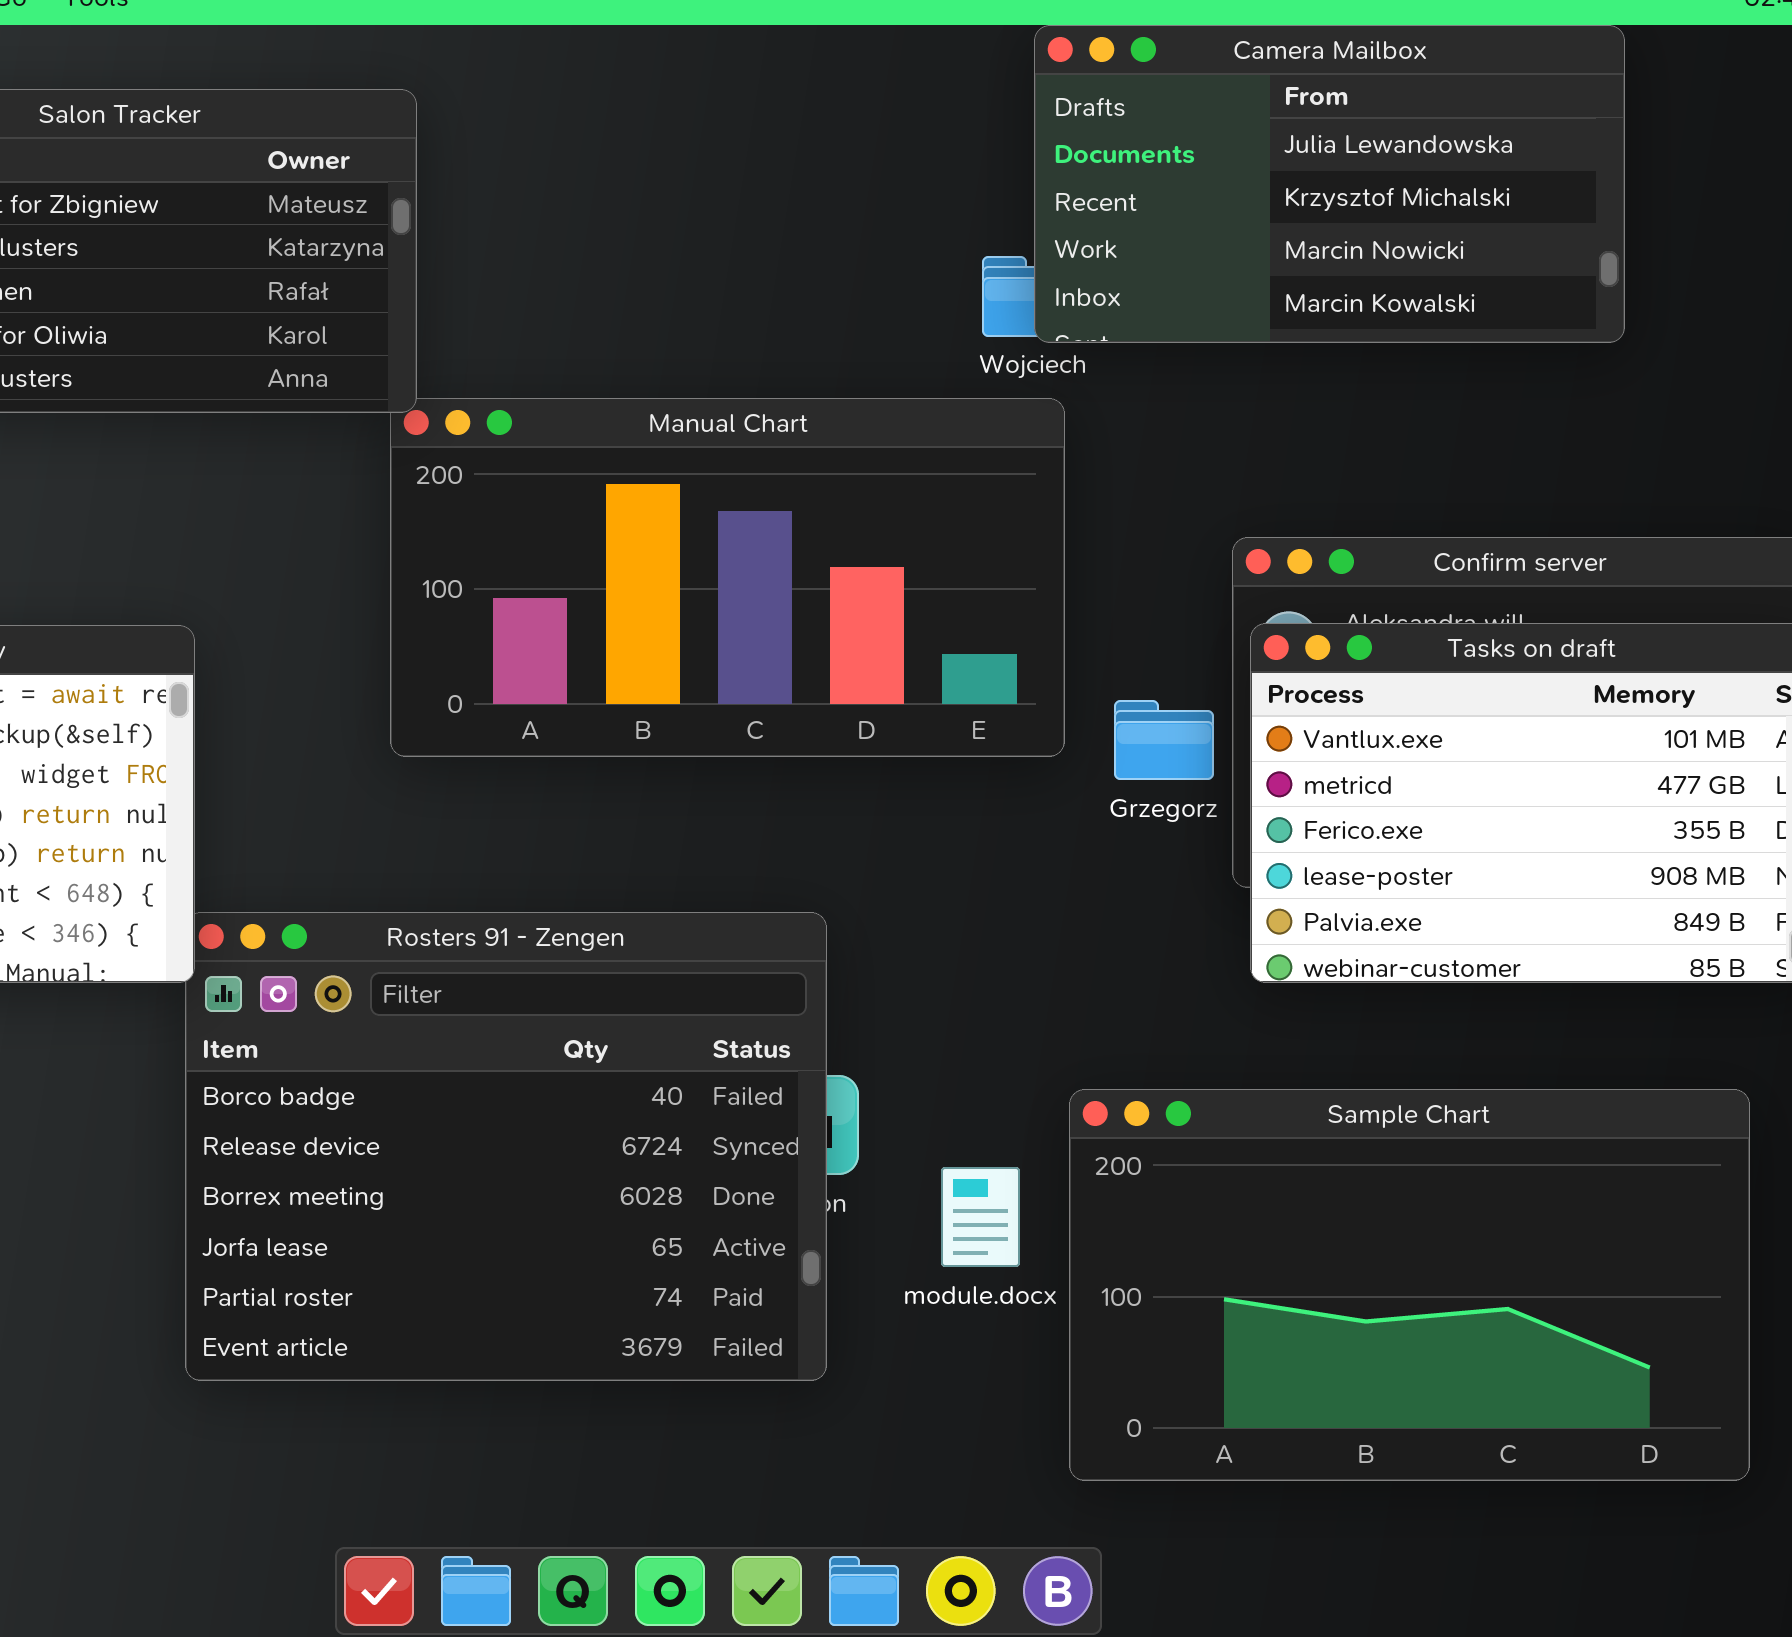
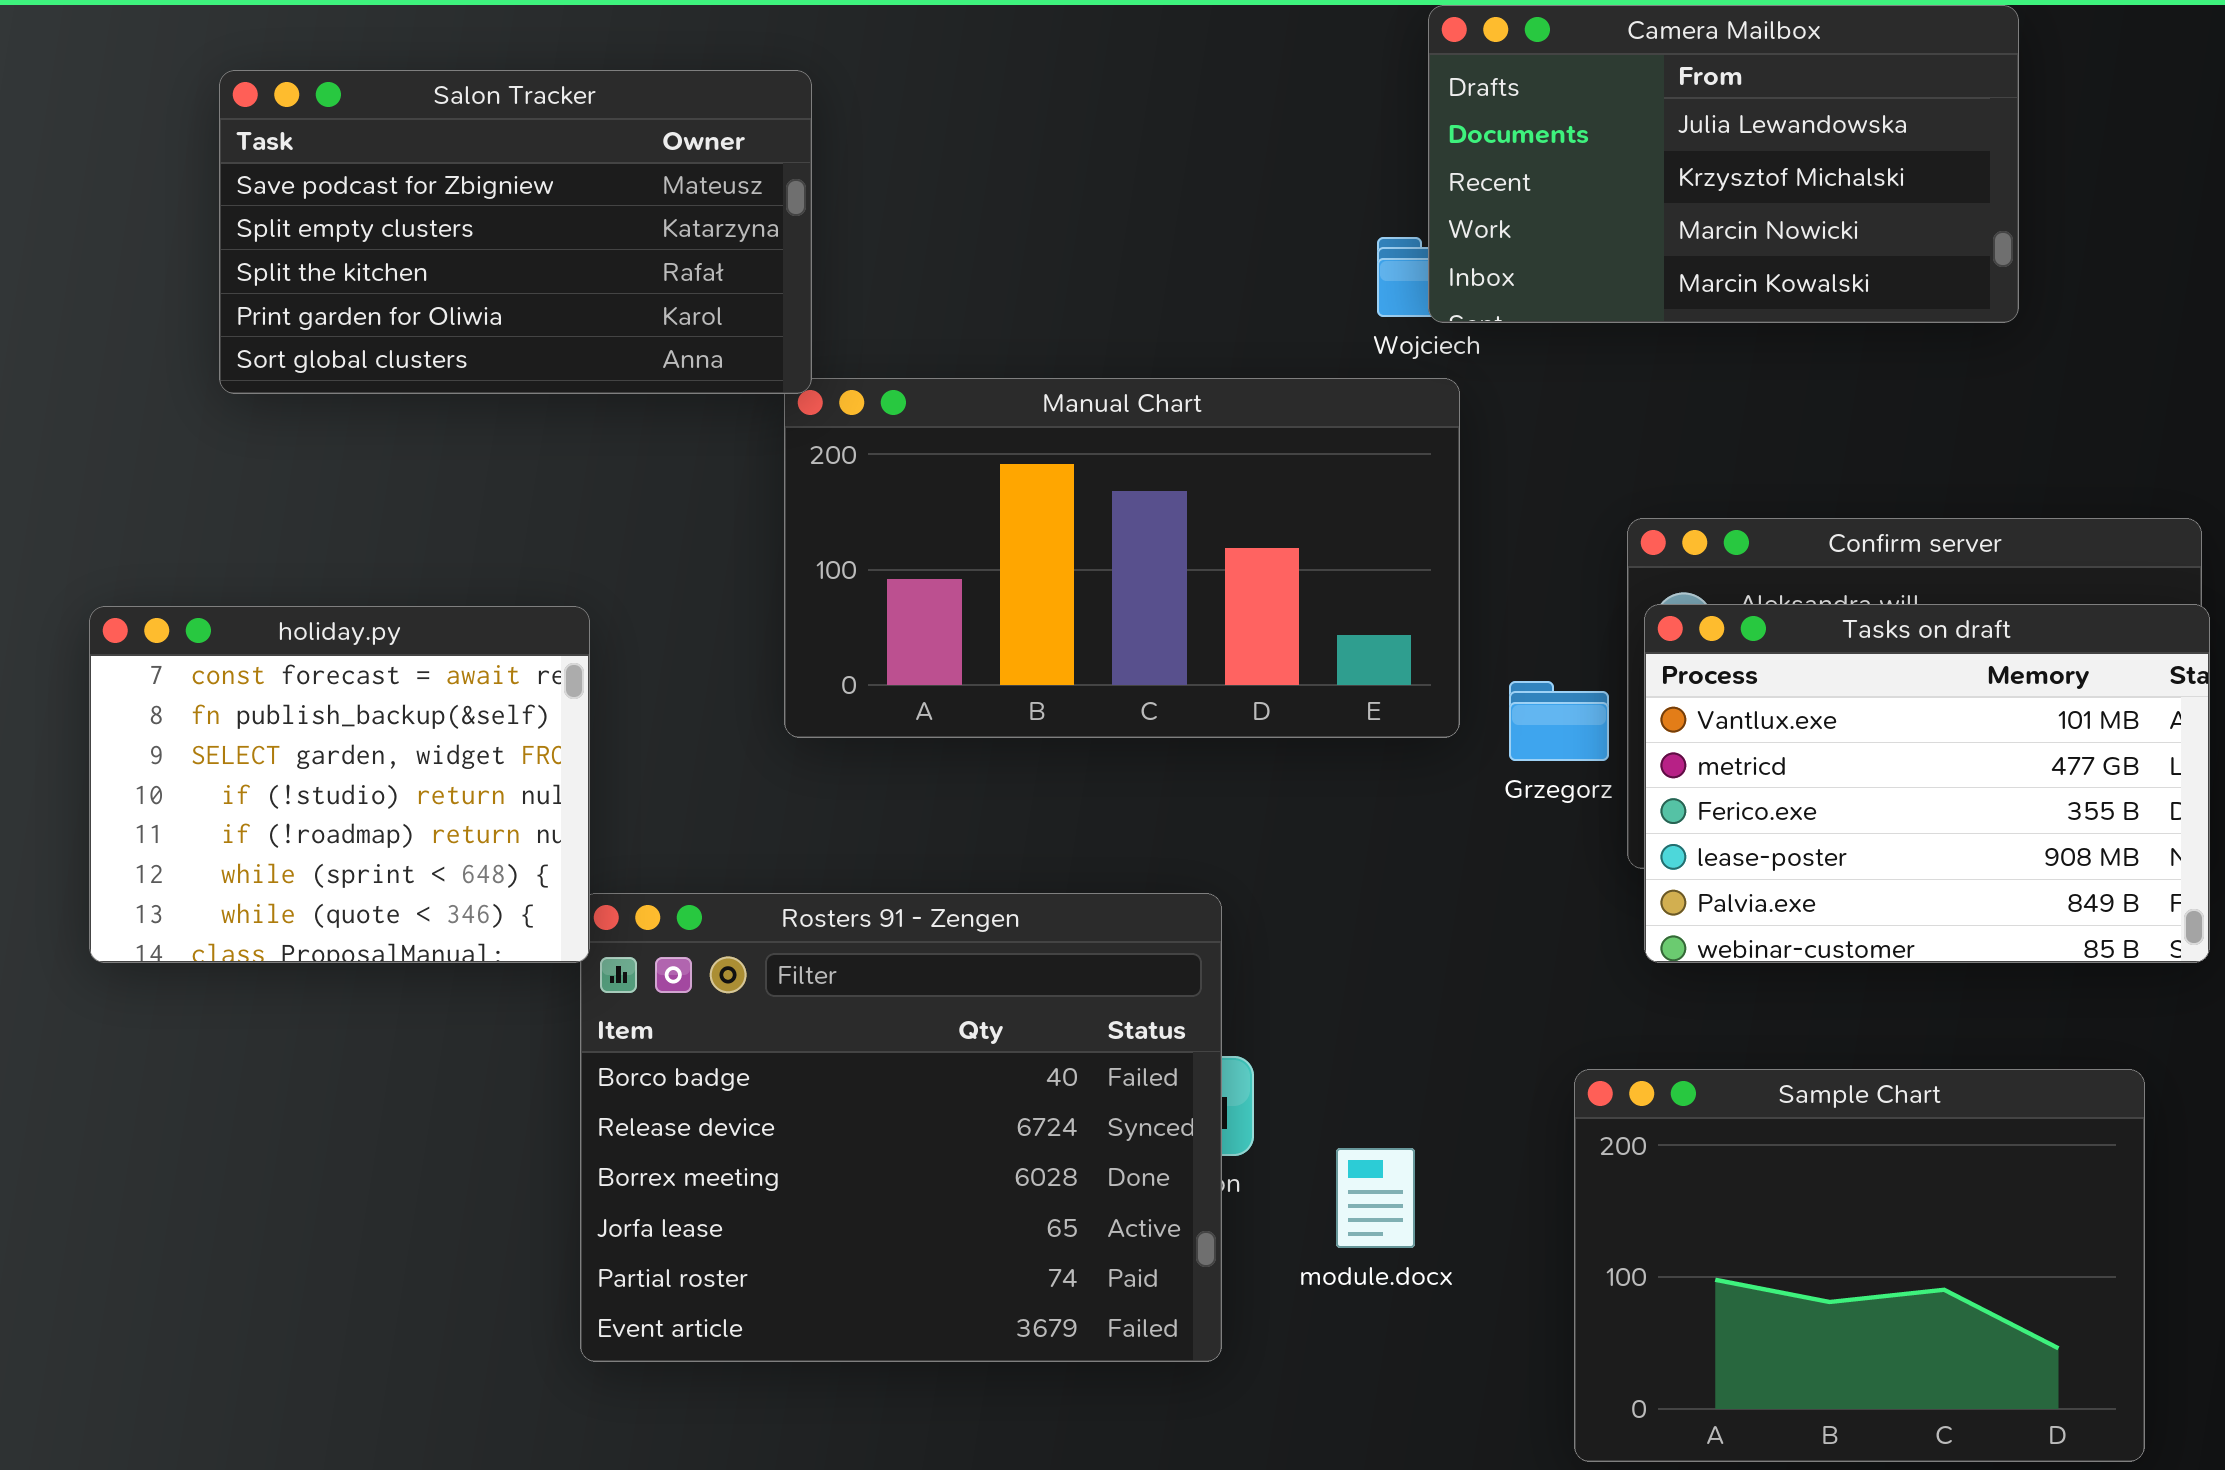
Sample Chart: [1069,1089,1750,1481] -> [1574,1069,2145,1462], resized

